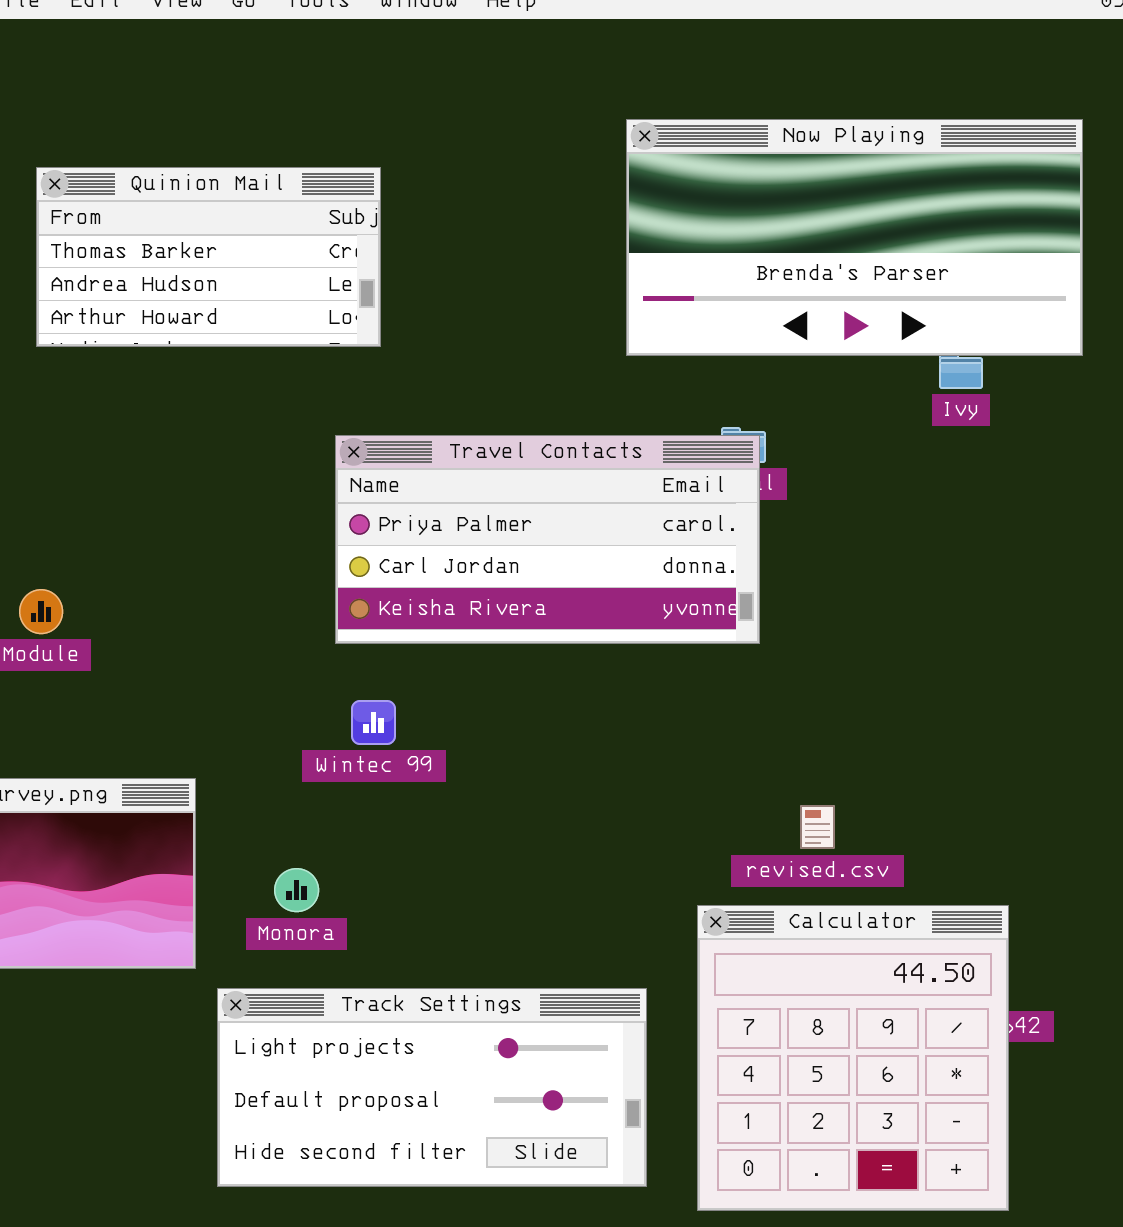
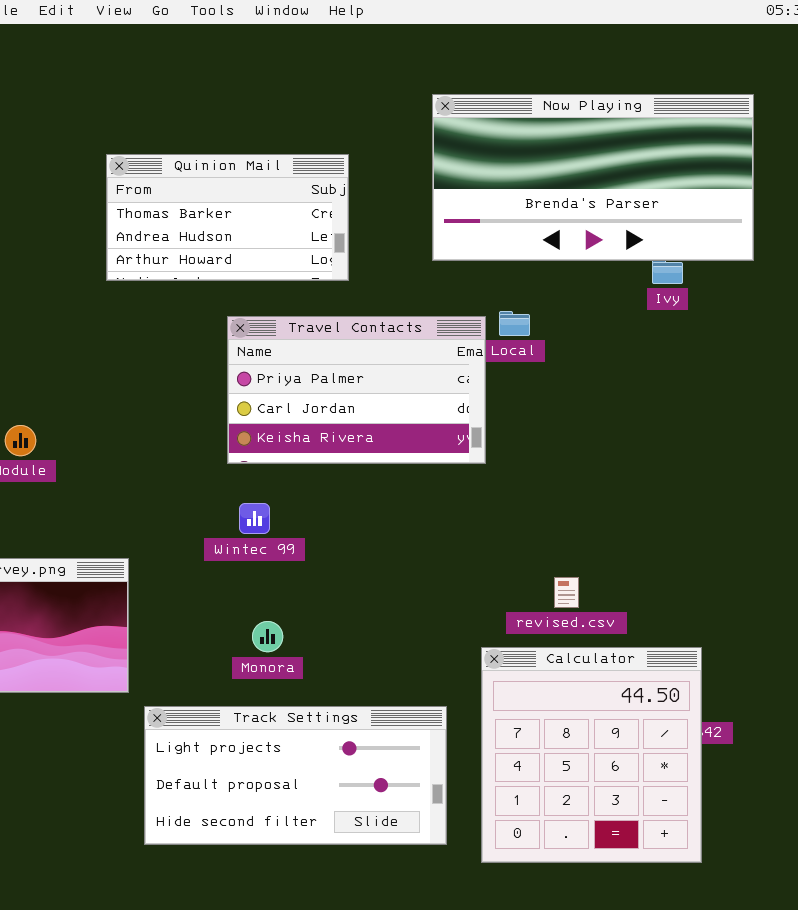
Quinion Mail: [36,167,381,347] -> [106,154,349,281], moved
Travel Contacts: [335,435,760,644] -> [227,316,486,464], resized
Monora: [274,868,319,912] -> [252,621,283,652], moved

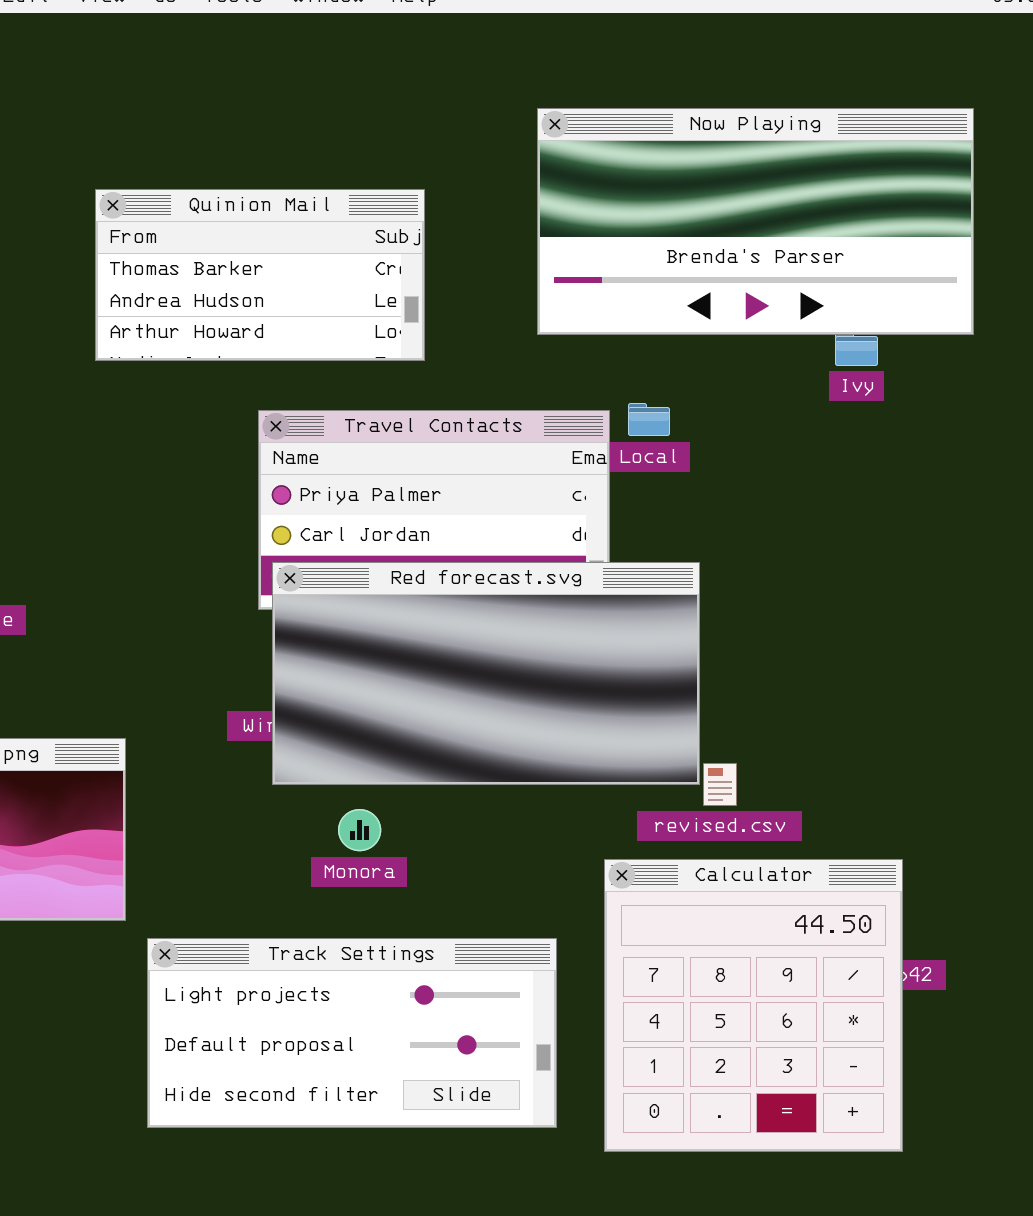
Red forecast.svg: none -> [272,562,700,785], opened
Monora: [252,621,283,652] -> [338,809,381,851], moved

